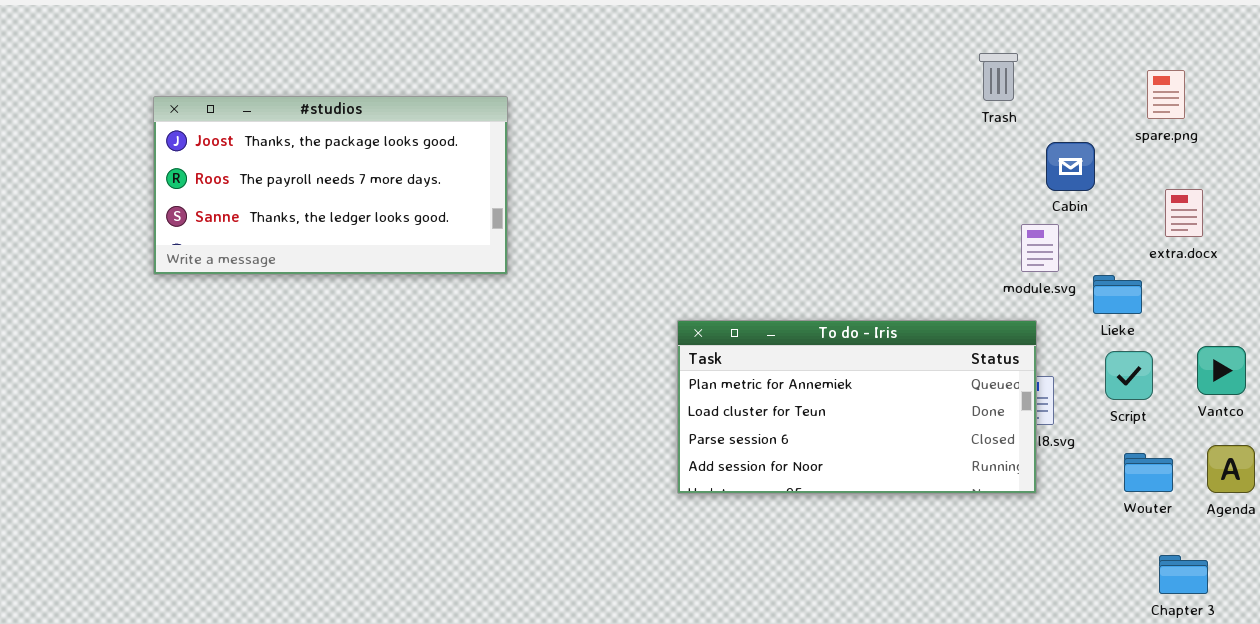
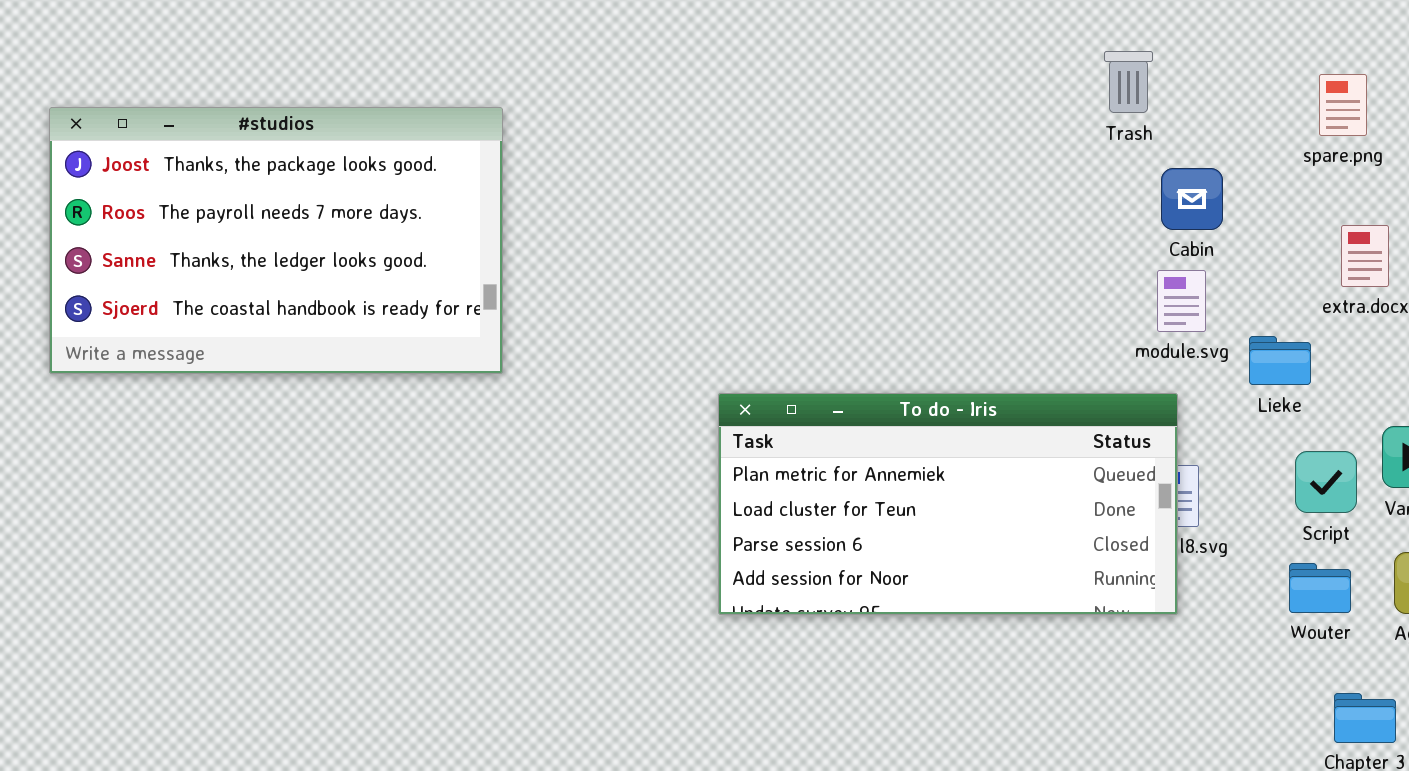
#studios: [153,96,508,275] -> [49,107,503,374], resized
Cabin: [1046,142,1095,191] -> [1161,168,1223,230], moved
Script: [1105,351,1153,400] -> [1295,451,1357,513], moved

